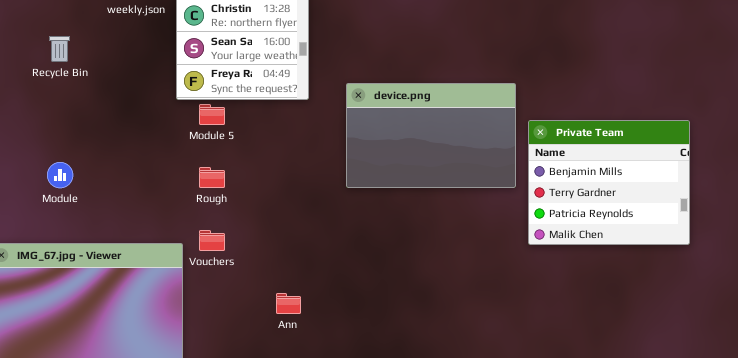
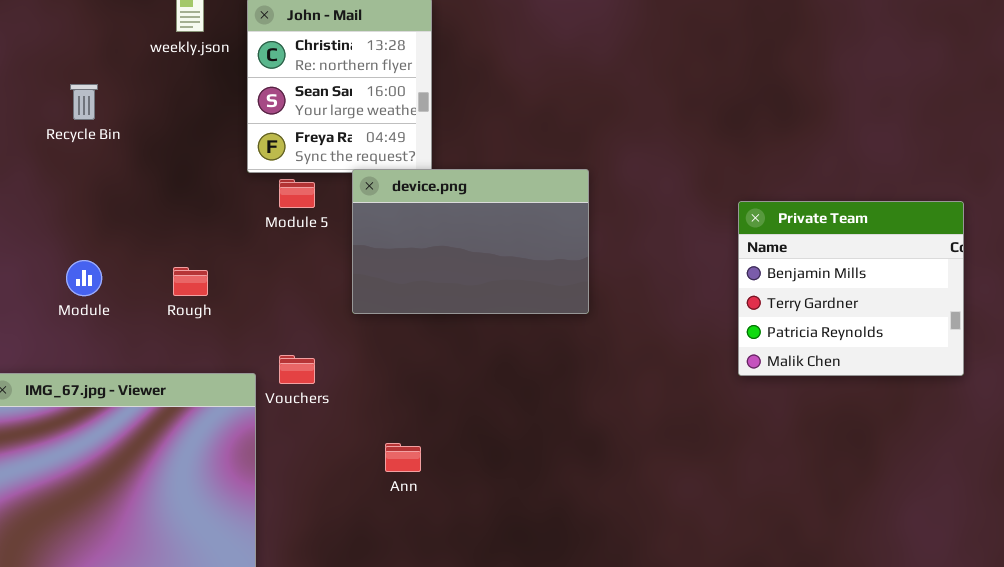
device.png: [346,83,516,188] -> [352,169,589,314], moved
Rough: [199,167,225,188] -> [173,267,208,296], moved

